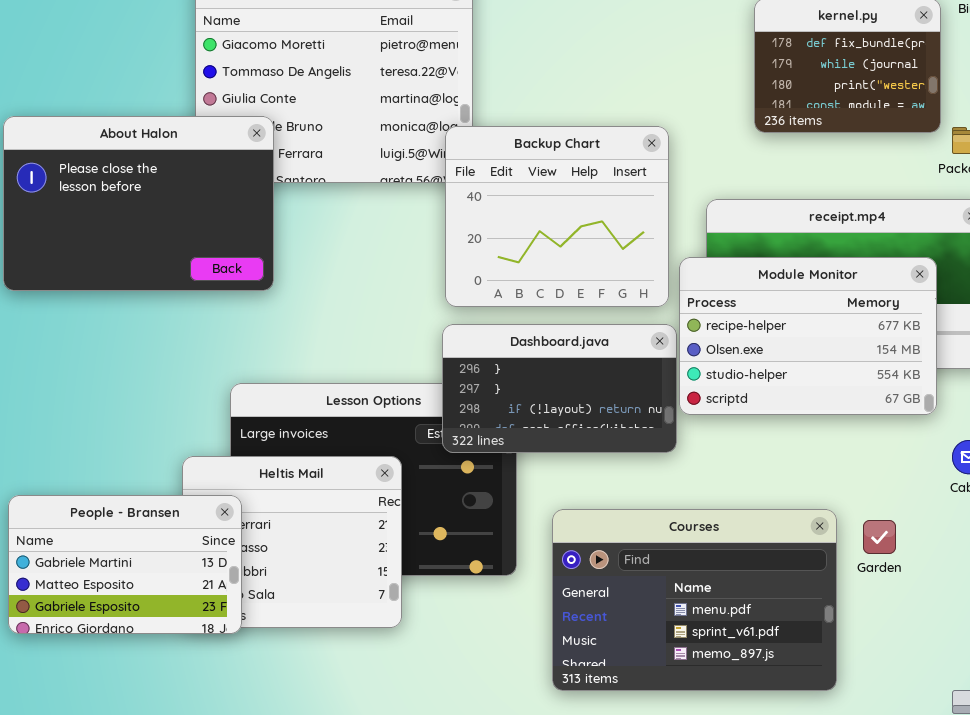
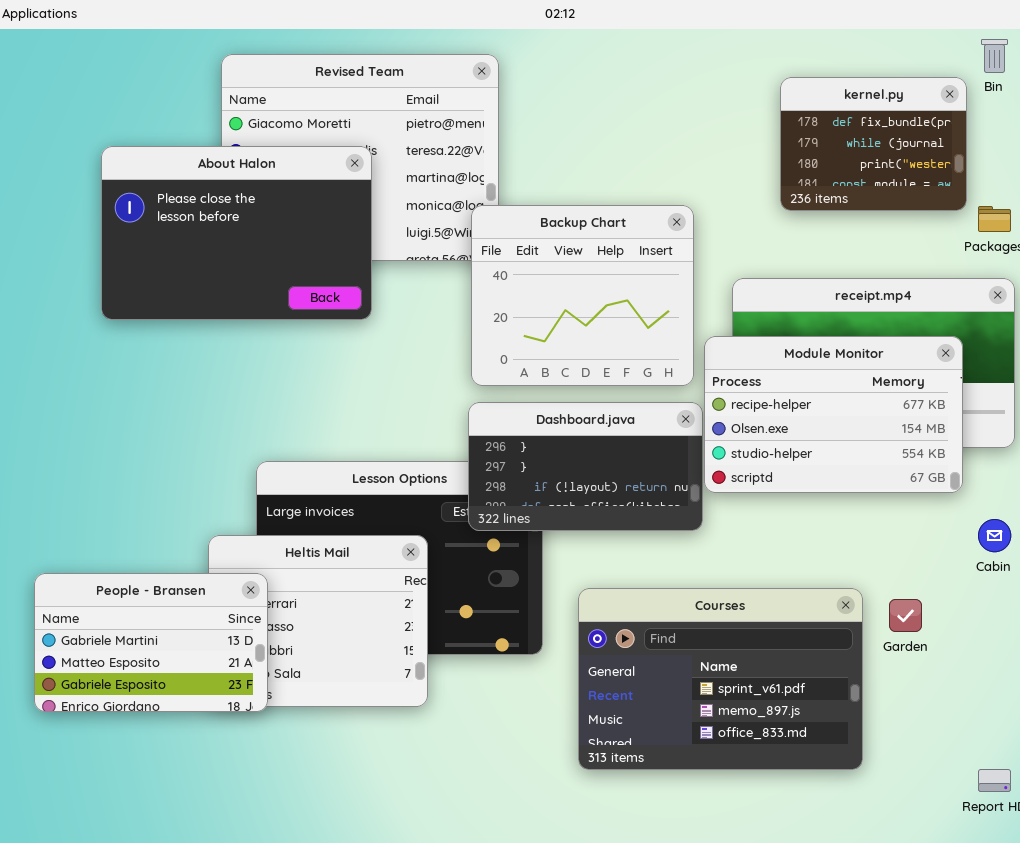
About Halon: [3,116,274,291] -> [101,146,372,320], moved
Courses: [552,509,837,691] -> [578,588,863,770], scrolled down 1 row

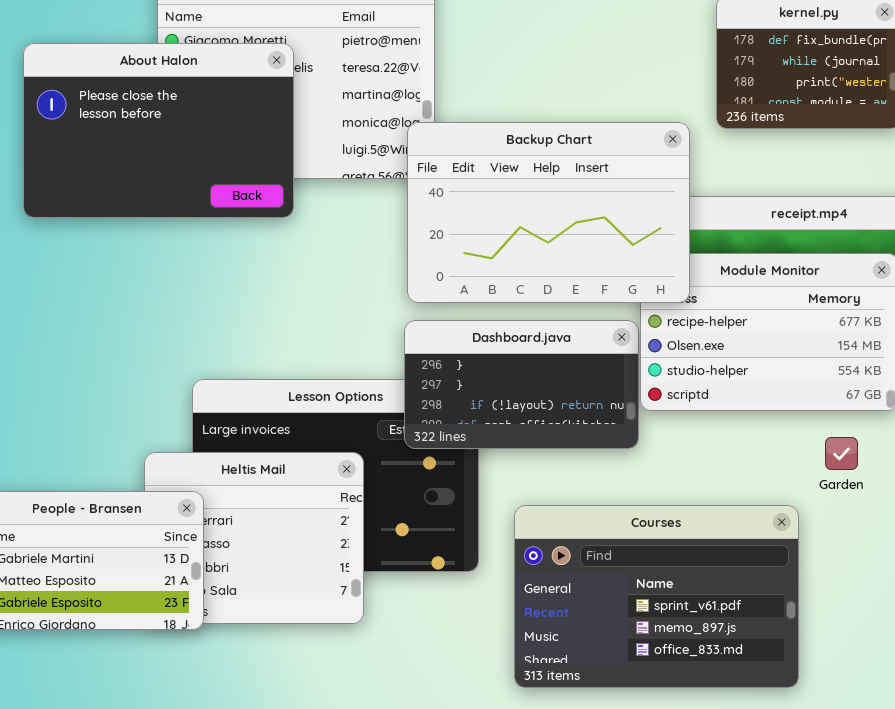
About Halon: [101,146,372,320] -> [23,43,294,218], moved
Backup Chart: [471,205,694,386] -> [407,122,690,303], resized
Garden: [889,599,922,632] -> [825,437,858,470], moved

